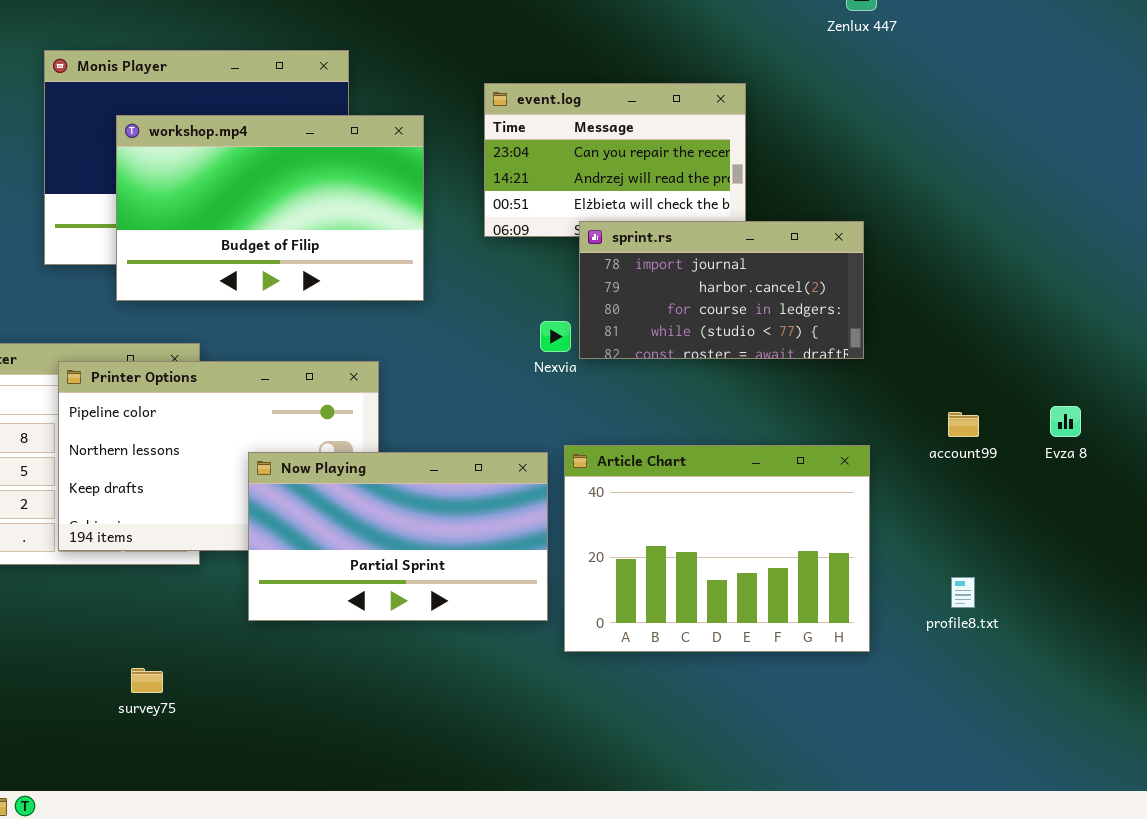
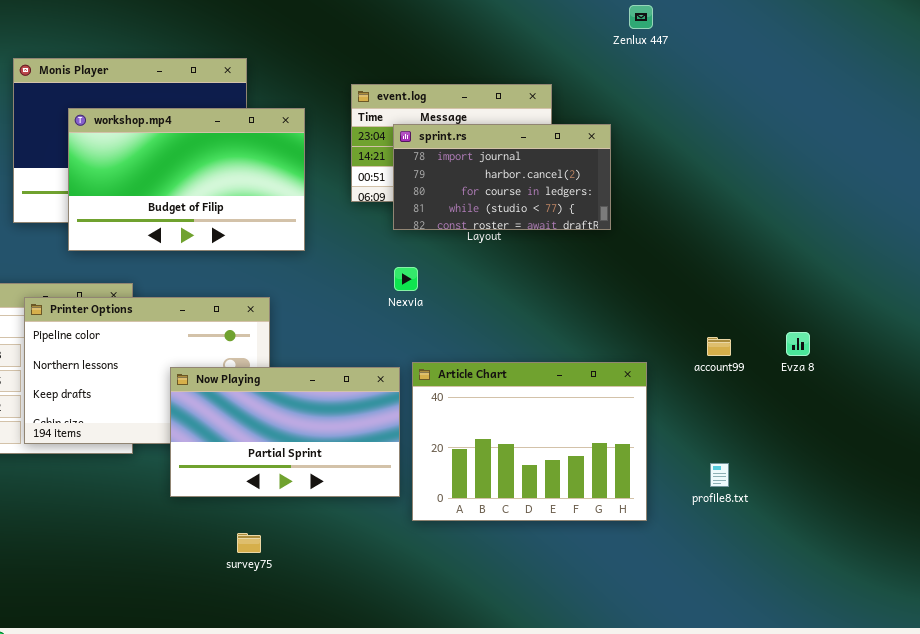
sprint.rs: [579,221,864,359] -> [393,124,611,230], moved
survey75: [131,668,163,693] -> [237,533,261,553], moved

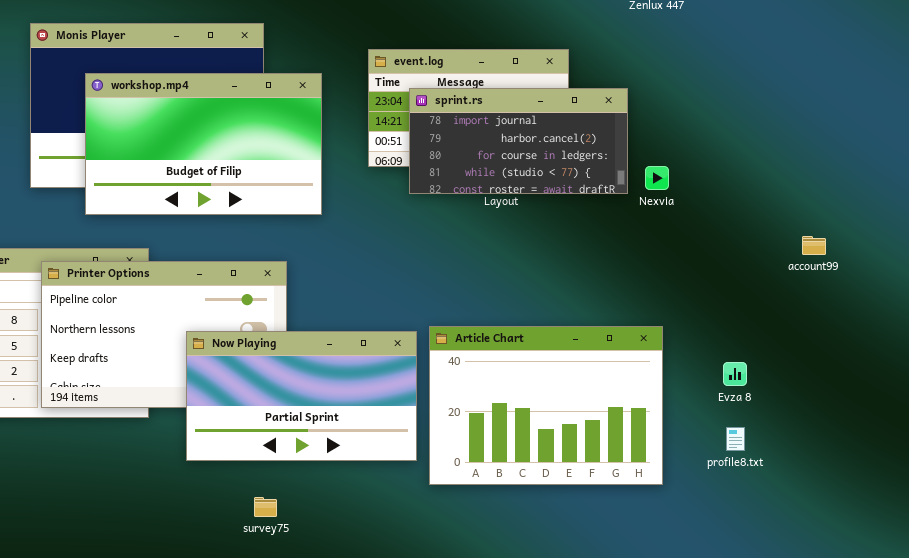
Nexvia: [394,267,418,291] -> [645,166,669,190], moved
Evza 8: [786,332,810,356] -> [723,362,747,386], moved
account99: [707,337,731,356] -> [802,236,826,255], moved

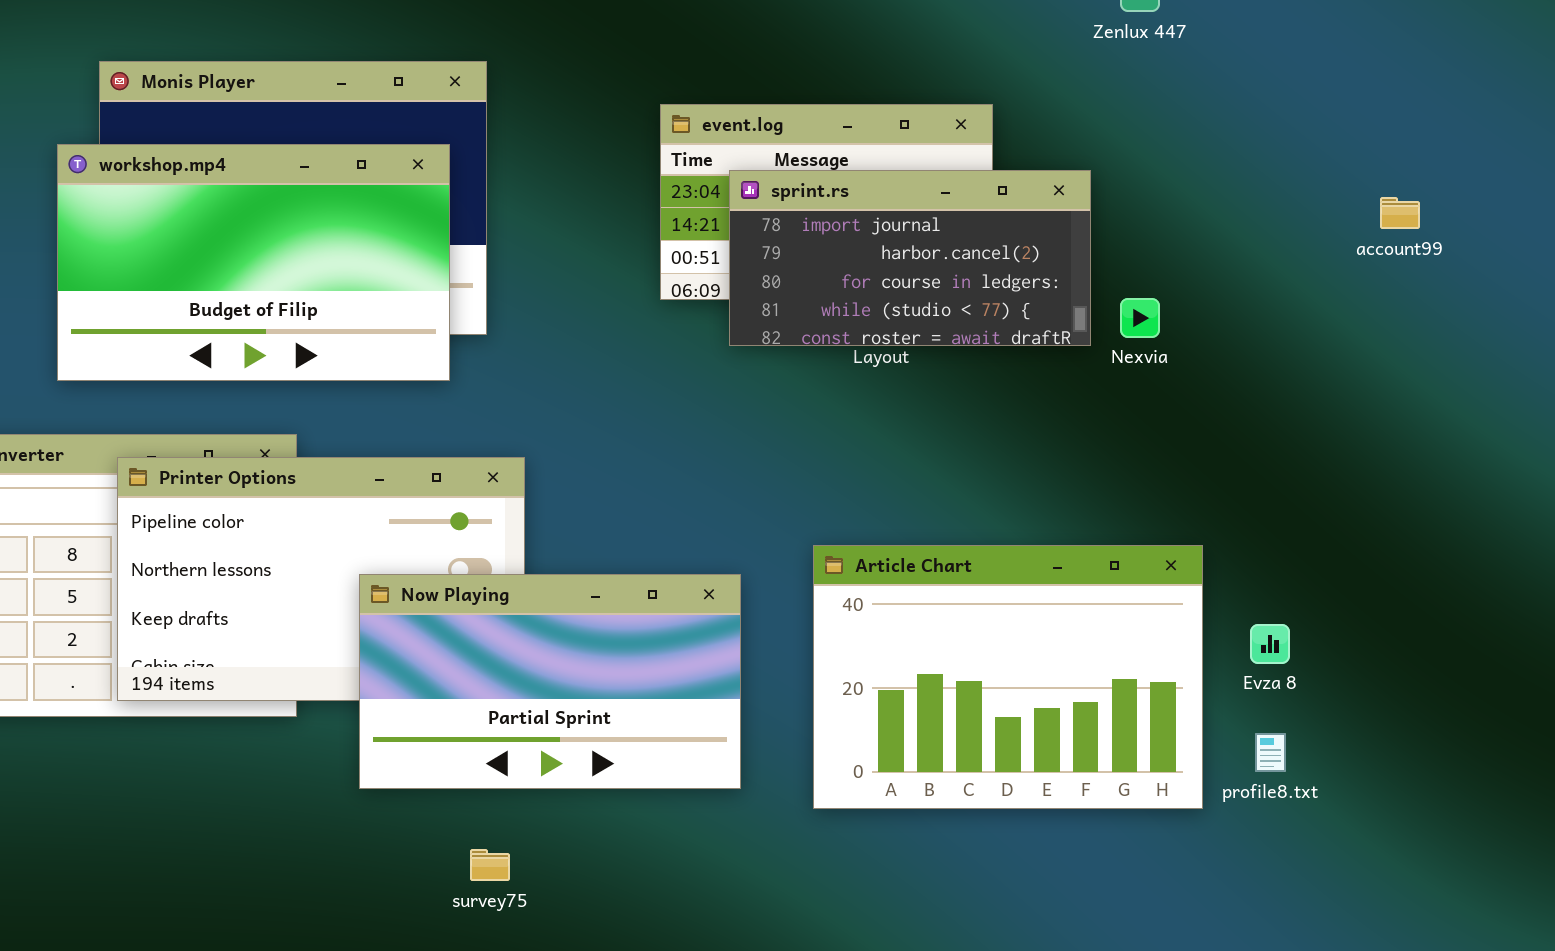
workshop.mp4: [85,73,322,215] -> [57,144,450,381], moved
account99: [802,236,826,255] -> [1380,197,1420,229], moved
Article Chart: [429,326,663,485] -> [813,545,1203,809], moved

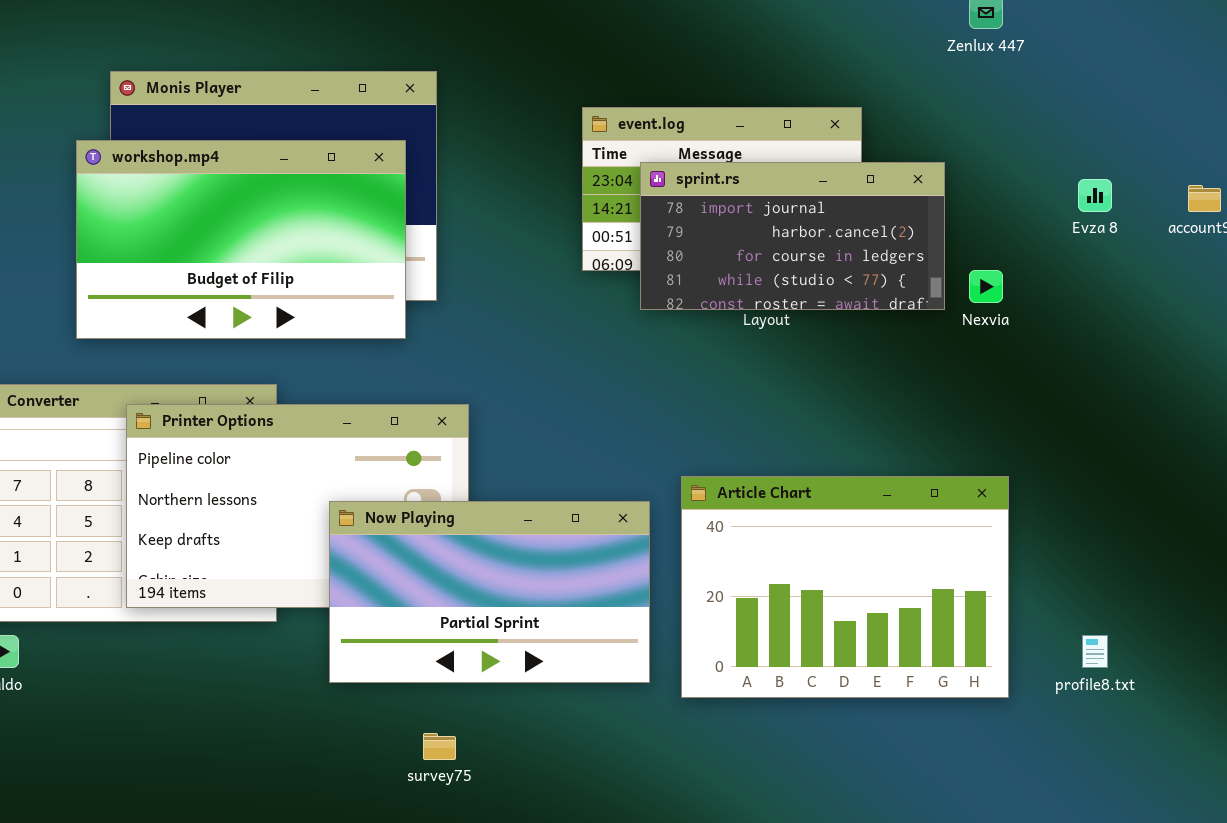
Article Chart: [813,545,1203,809] -> [681,476,1009,698], moved
Evza 8: [1250,624,1290,664] -> [1078,179,1112,212], moved

